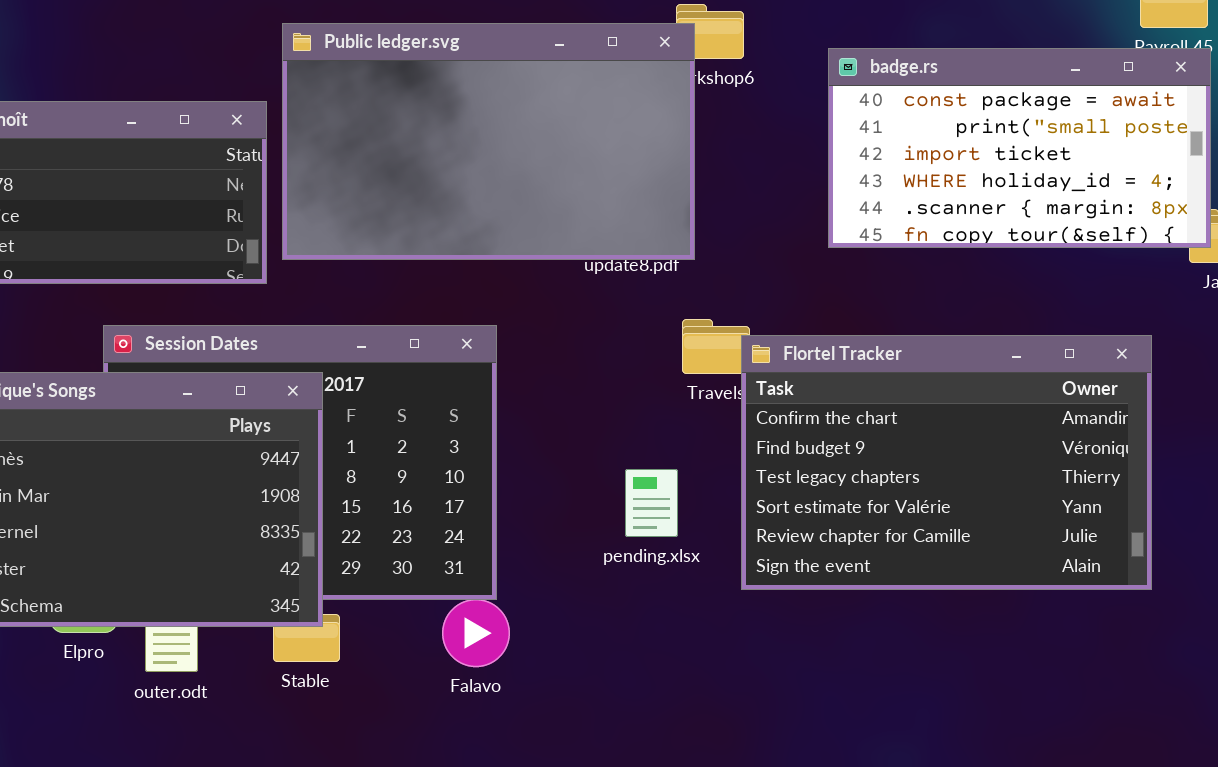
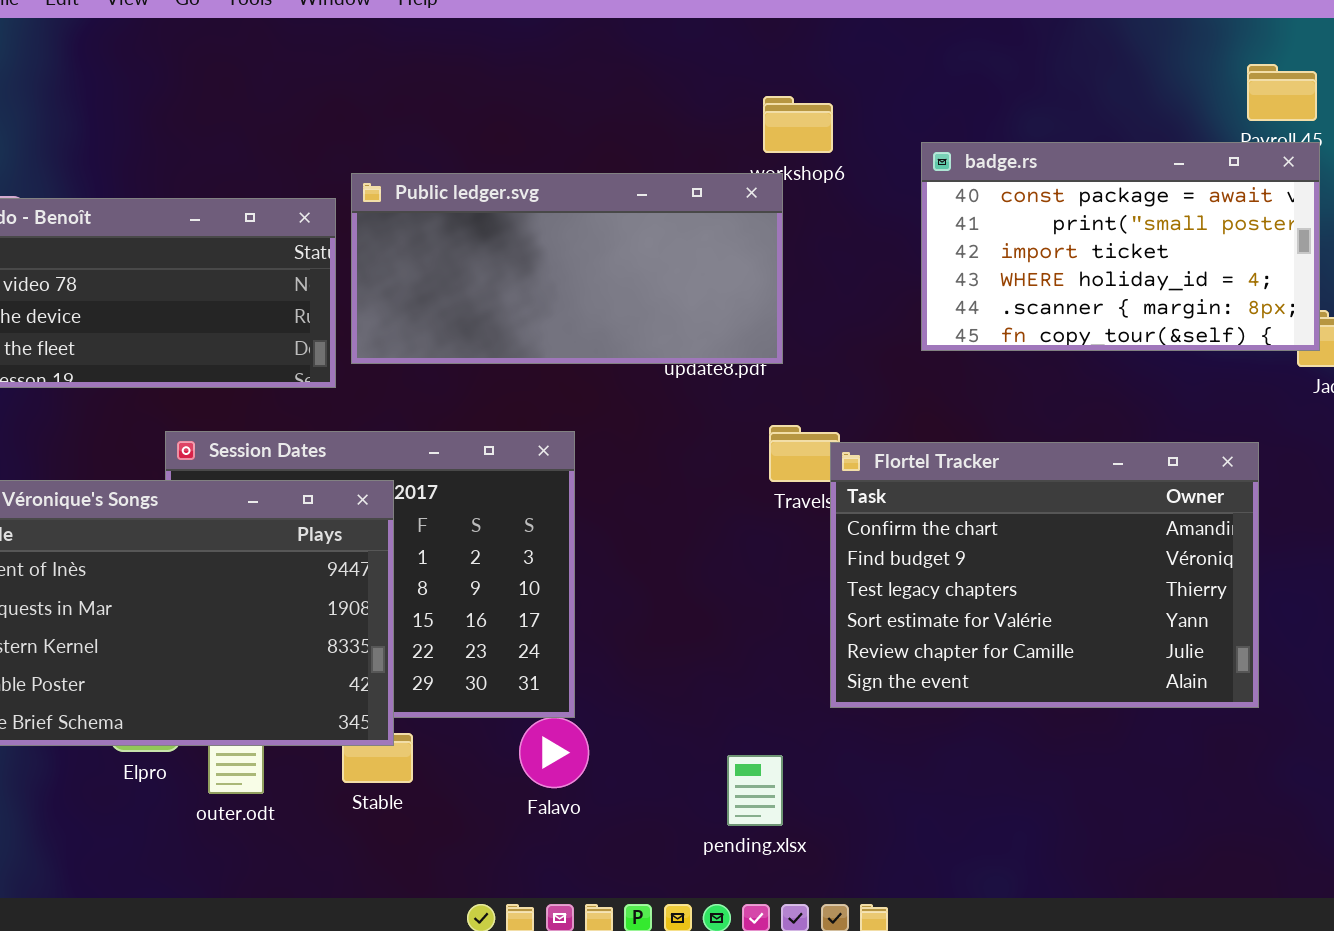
Public ledger.svg: [282,23,695,260] -> [351,173,783,364], resized
pending.xlsx: [625,469,678,537] -> [727,755,783,826], moved

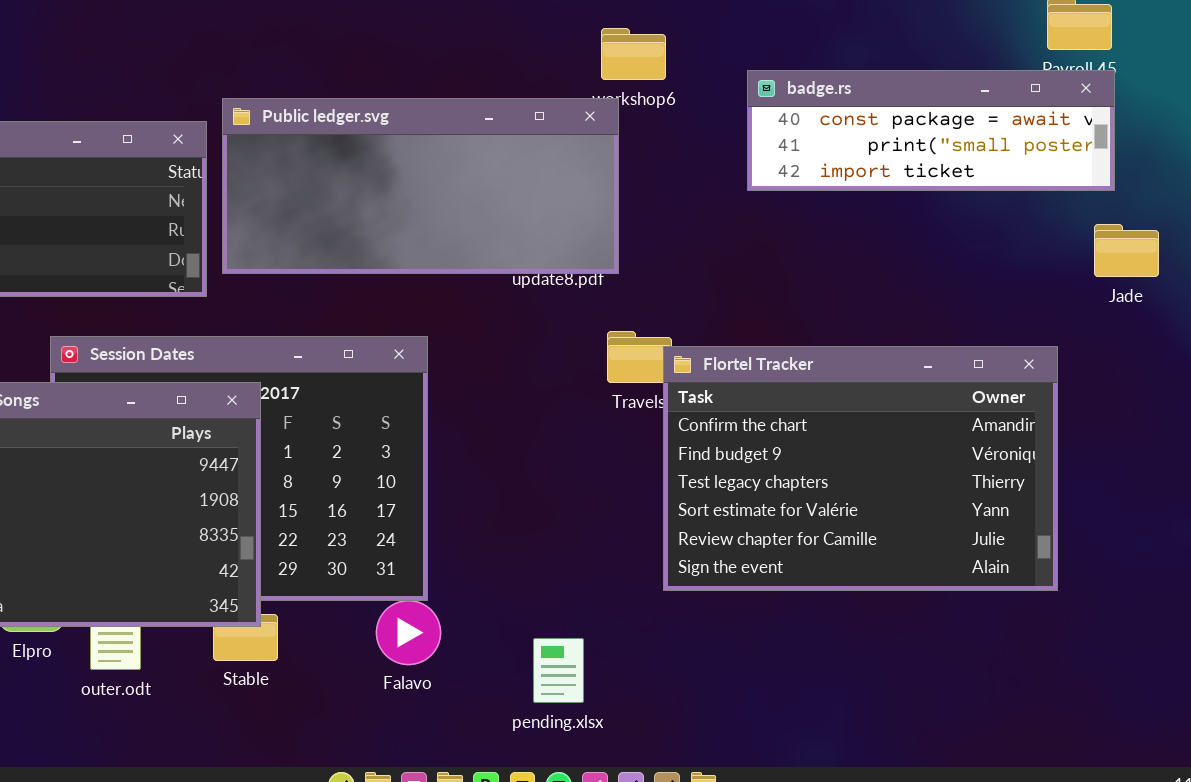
badge.rs: [921,142,1320,351] -> [747,70,1115,191], resized
pending.xlsx: [727,755,783,826] -> [533,638,584,703], moved

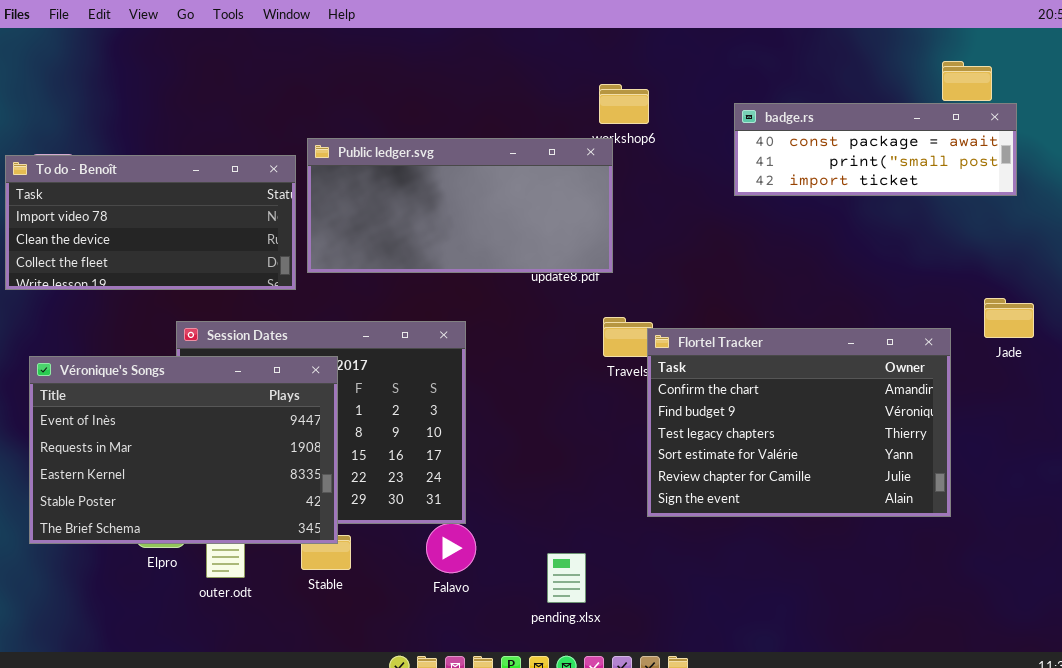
badge.rs: [747,70,1115,191] -> [734,103,1017,196], moved
Jade: [1094,224,1159,277] -> [984,298,1034,338], moved

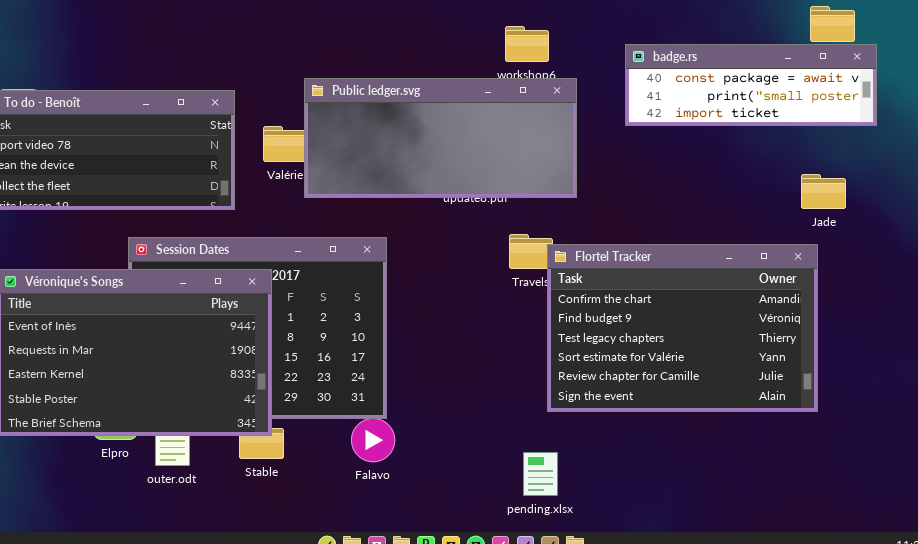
Public ledger.svg: [307,138,613,273] -> [304,78,577,198], moved
Jade: [984,298,1034,338] -> [801,174,846,209], moved
pending.xlsx: [547,553,586,603] -> [523,452,558,496], moved

